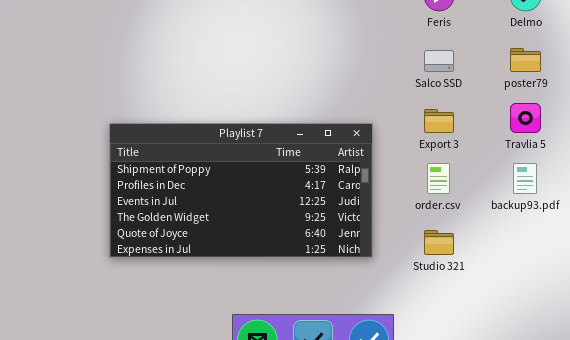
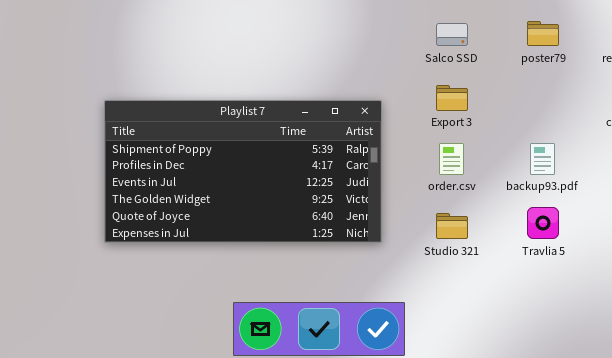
Travlia 5: [510,103,541,133] -> [527,207,559,239], moved

